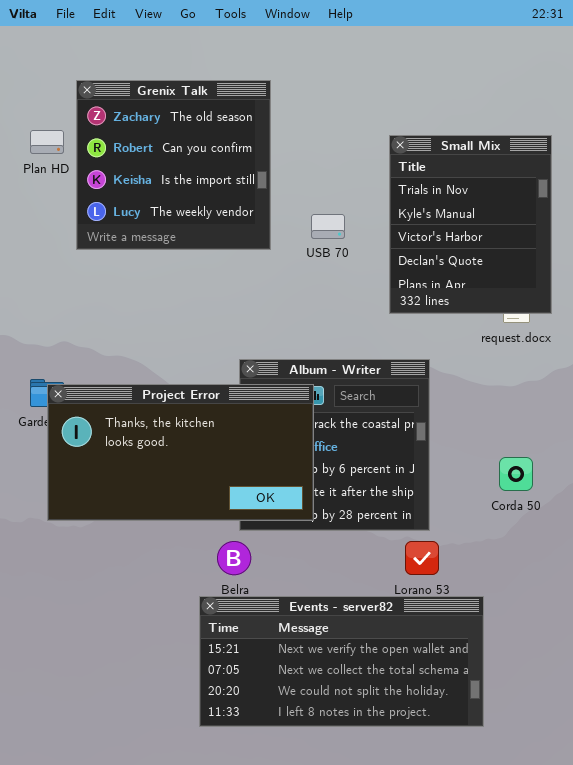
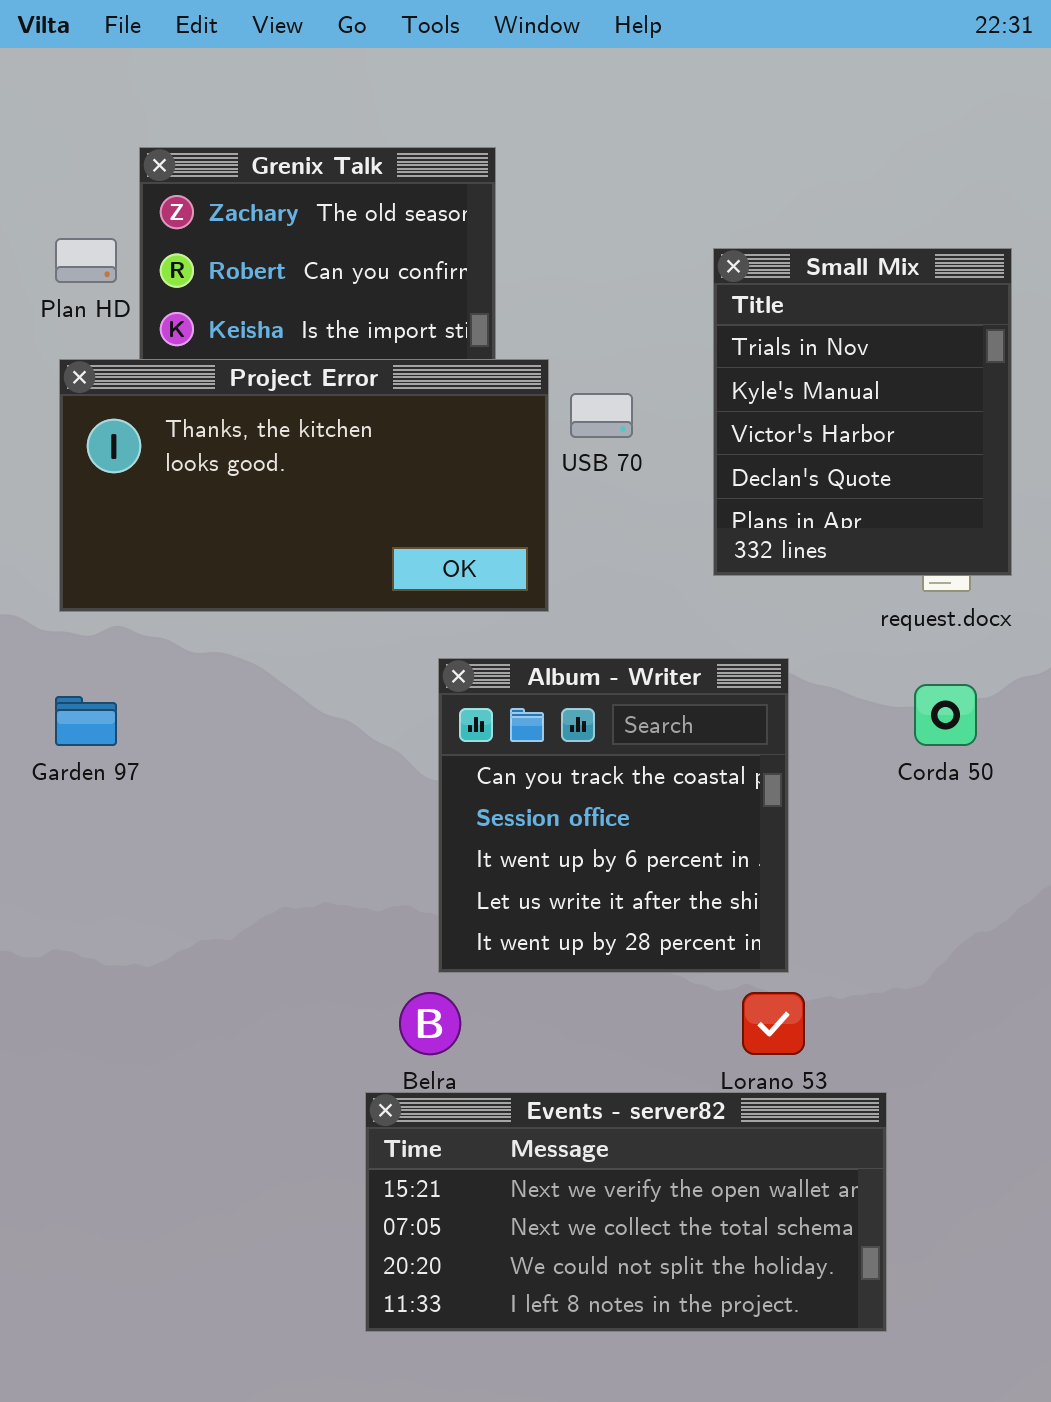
Project Error: [47,384,314,521] -> [59,359,549,612], moved
Corda 50: [499,457,533,491] -> [914,684,977,746], moved

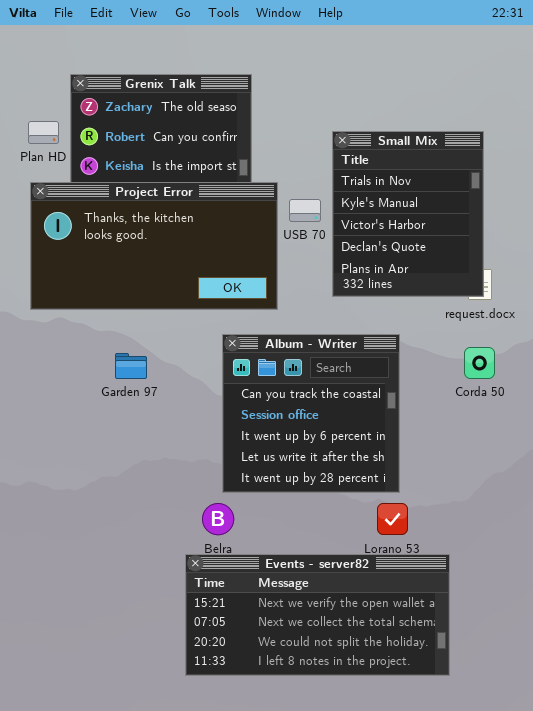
Small Mix: [713,248,1012,576] -> [332,131,484,297], moved
Garden 97: [55,696,117,746] -> [115,353,147,379], moved

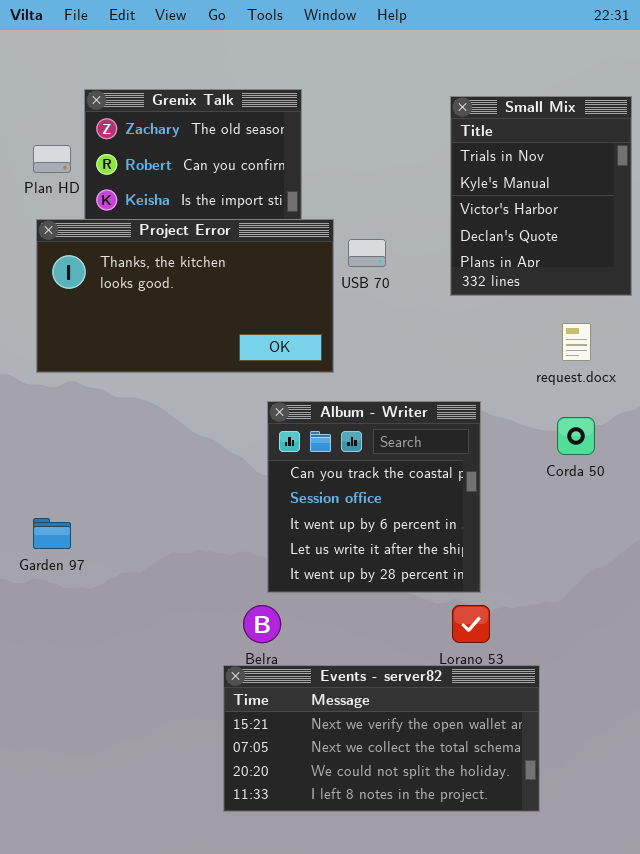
Small Mix: [332,131,484,297] -> [450,96,632,296], moved
Garden 97: [115,353,147,379] -> [33,518,71,549], moved

